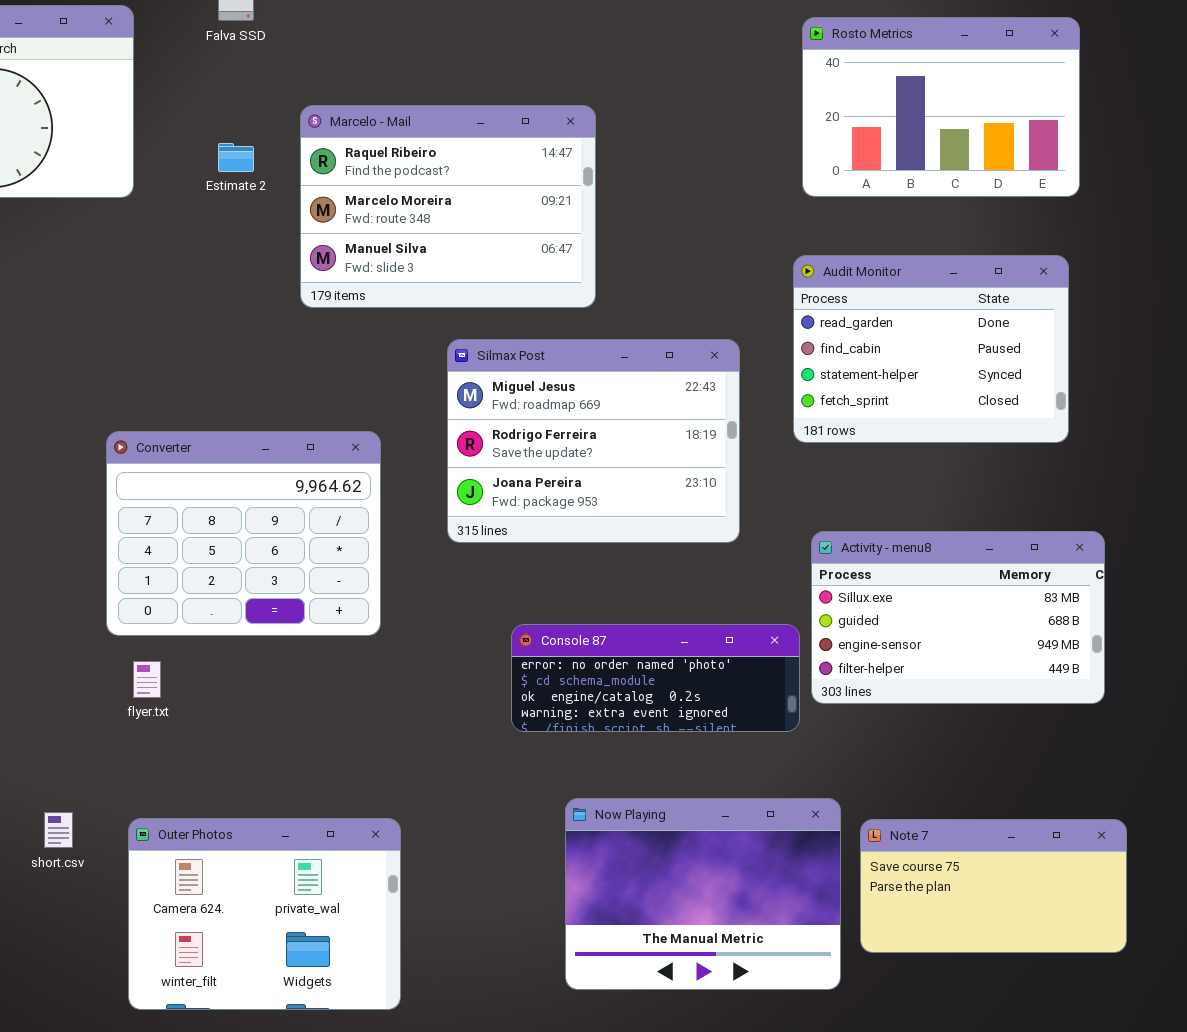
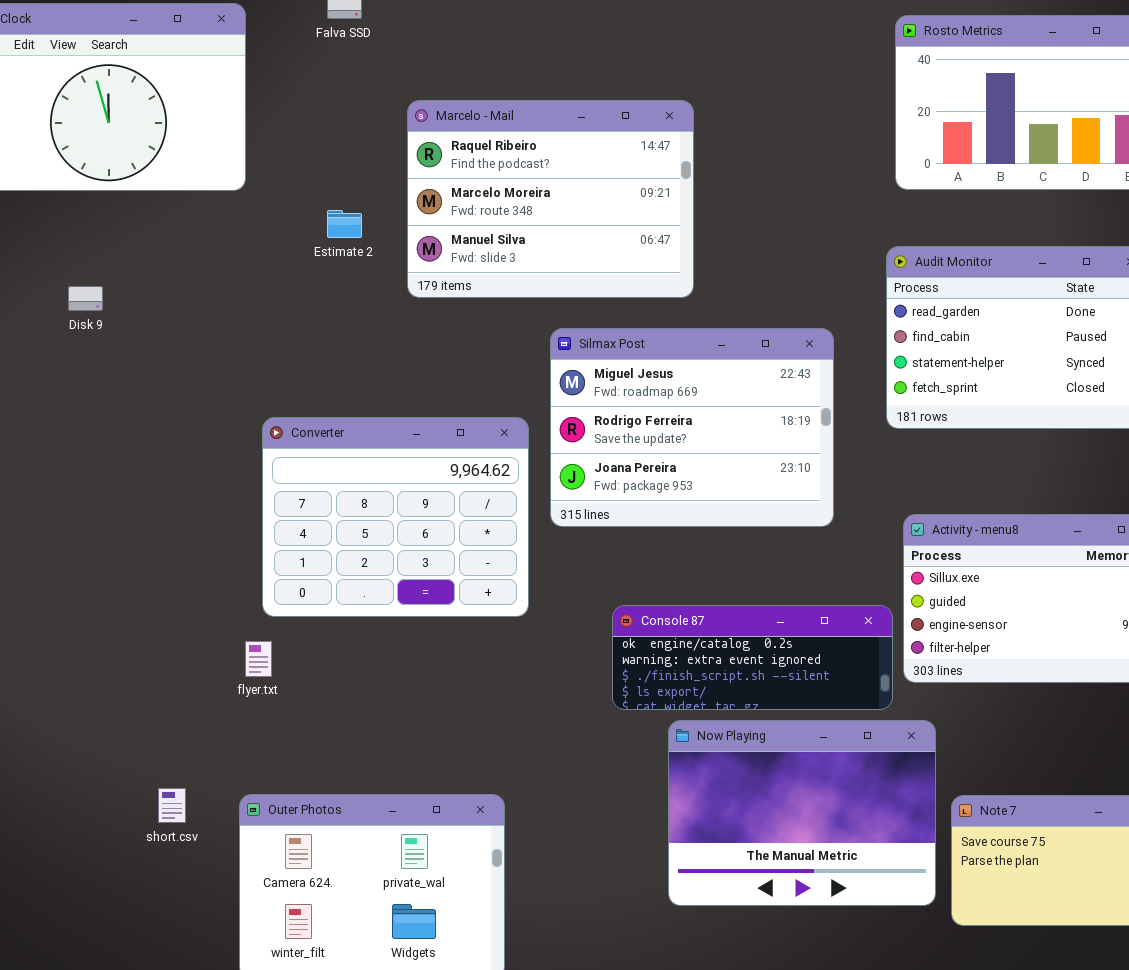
Estimate 2: [218,143,254,172] -> [327,210,362,238], moved
Converter: [106,431,381,636] -> [262,417,529,617], moved
Console 87: [511,624,800,732] -> [612,605,893,710], scrolled down 2 rows
Now Playing: [565,798,841,990] -> [668,720,936,906], moved

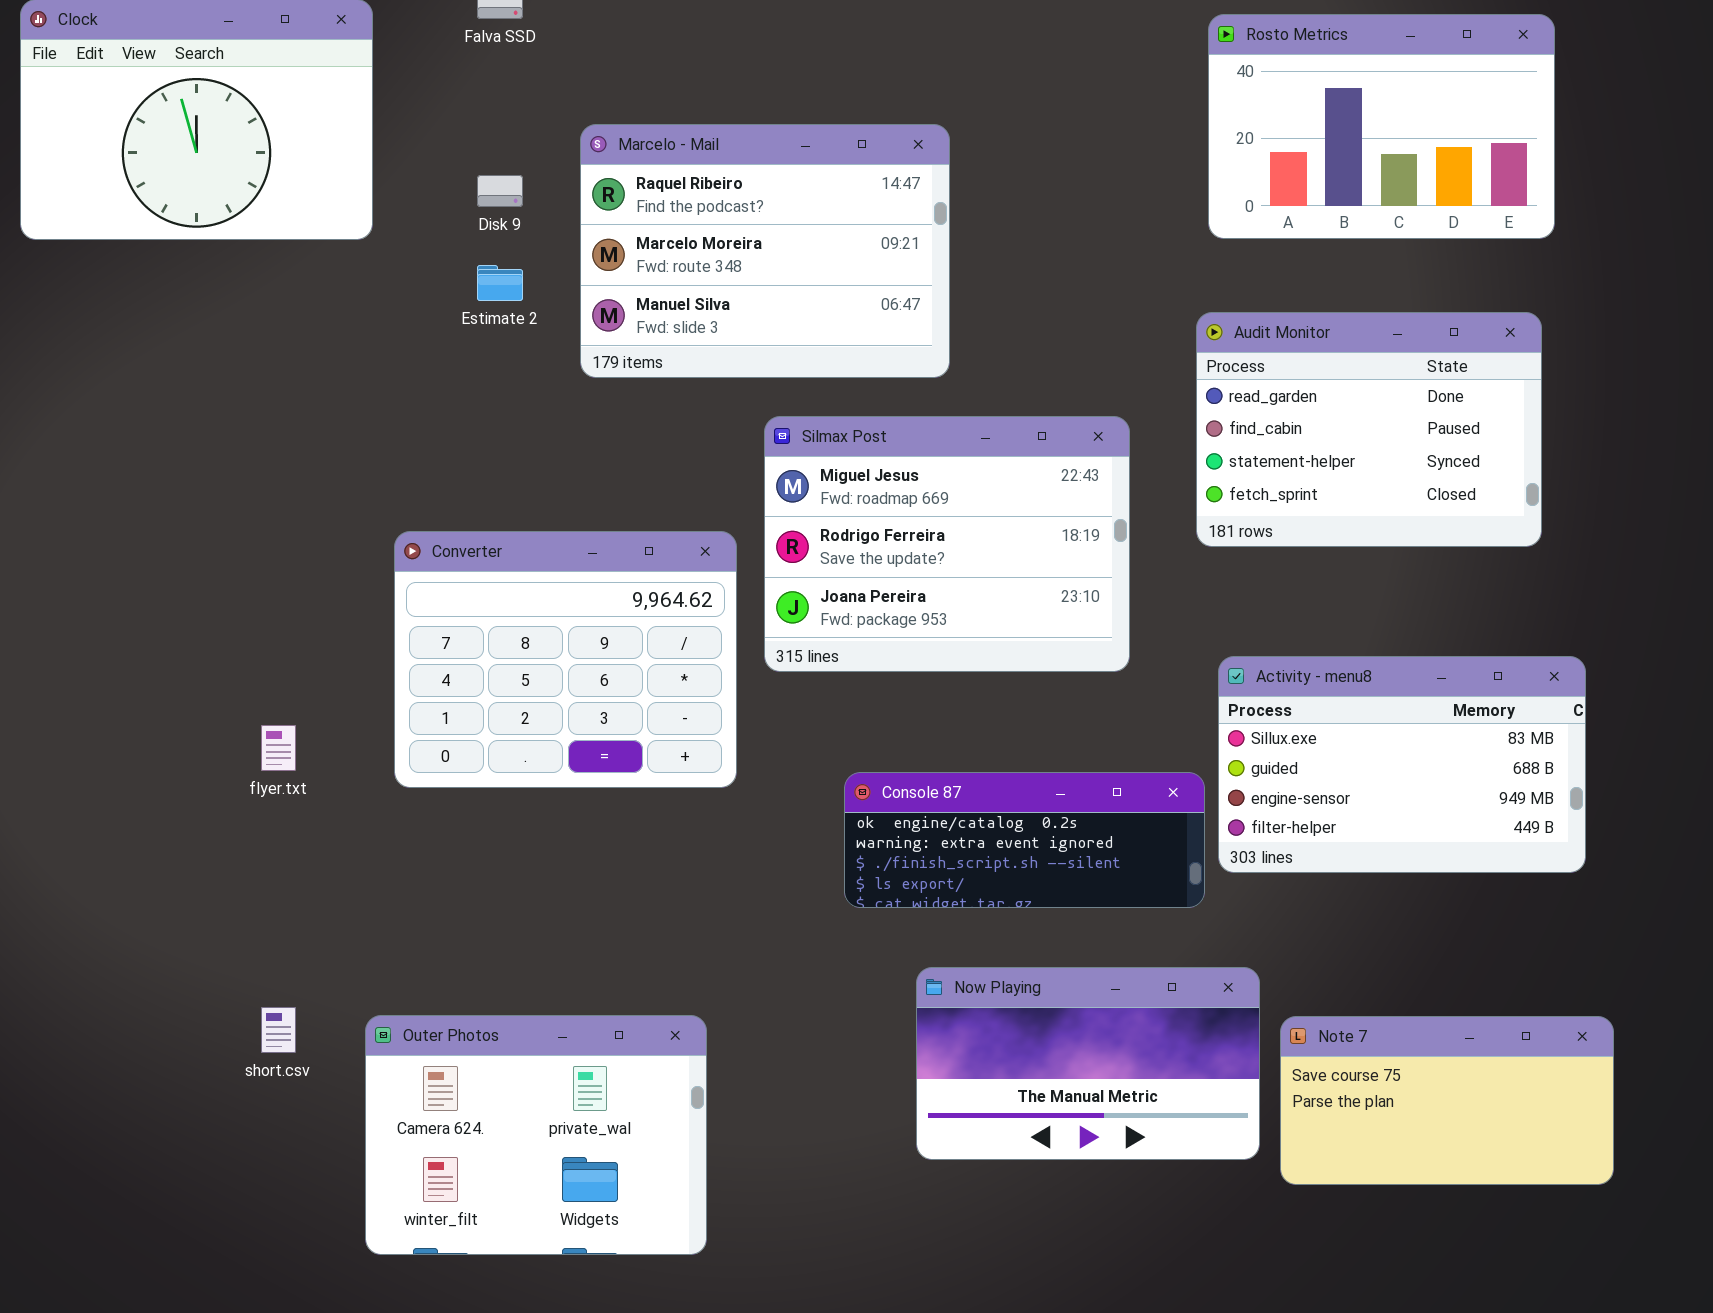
Disk 9: [68,286,103,311] -> [477,175,523,207], moved
flyer.txt: [245,641,272,677] -> [261,725,296,771], moved
Now Playing: [668,720,936,906] -> [916,967,1260,1160], resized

